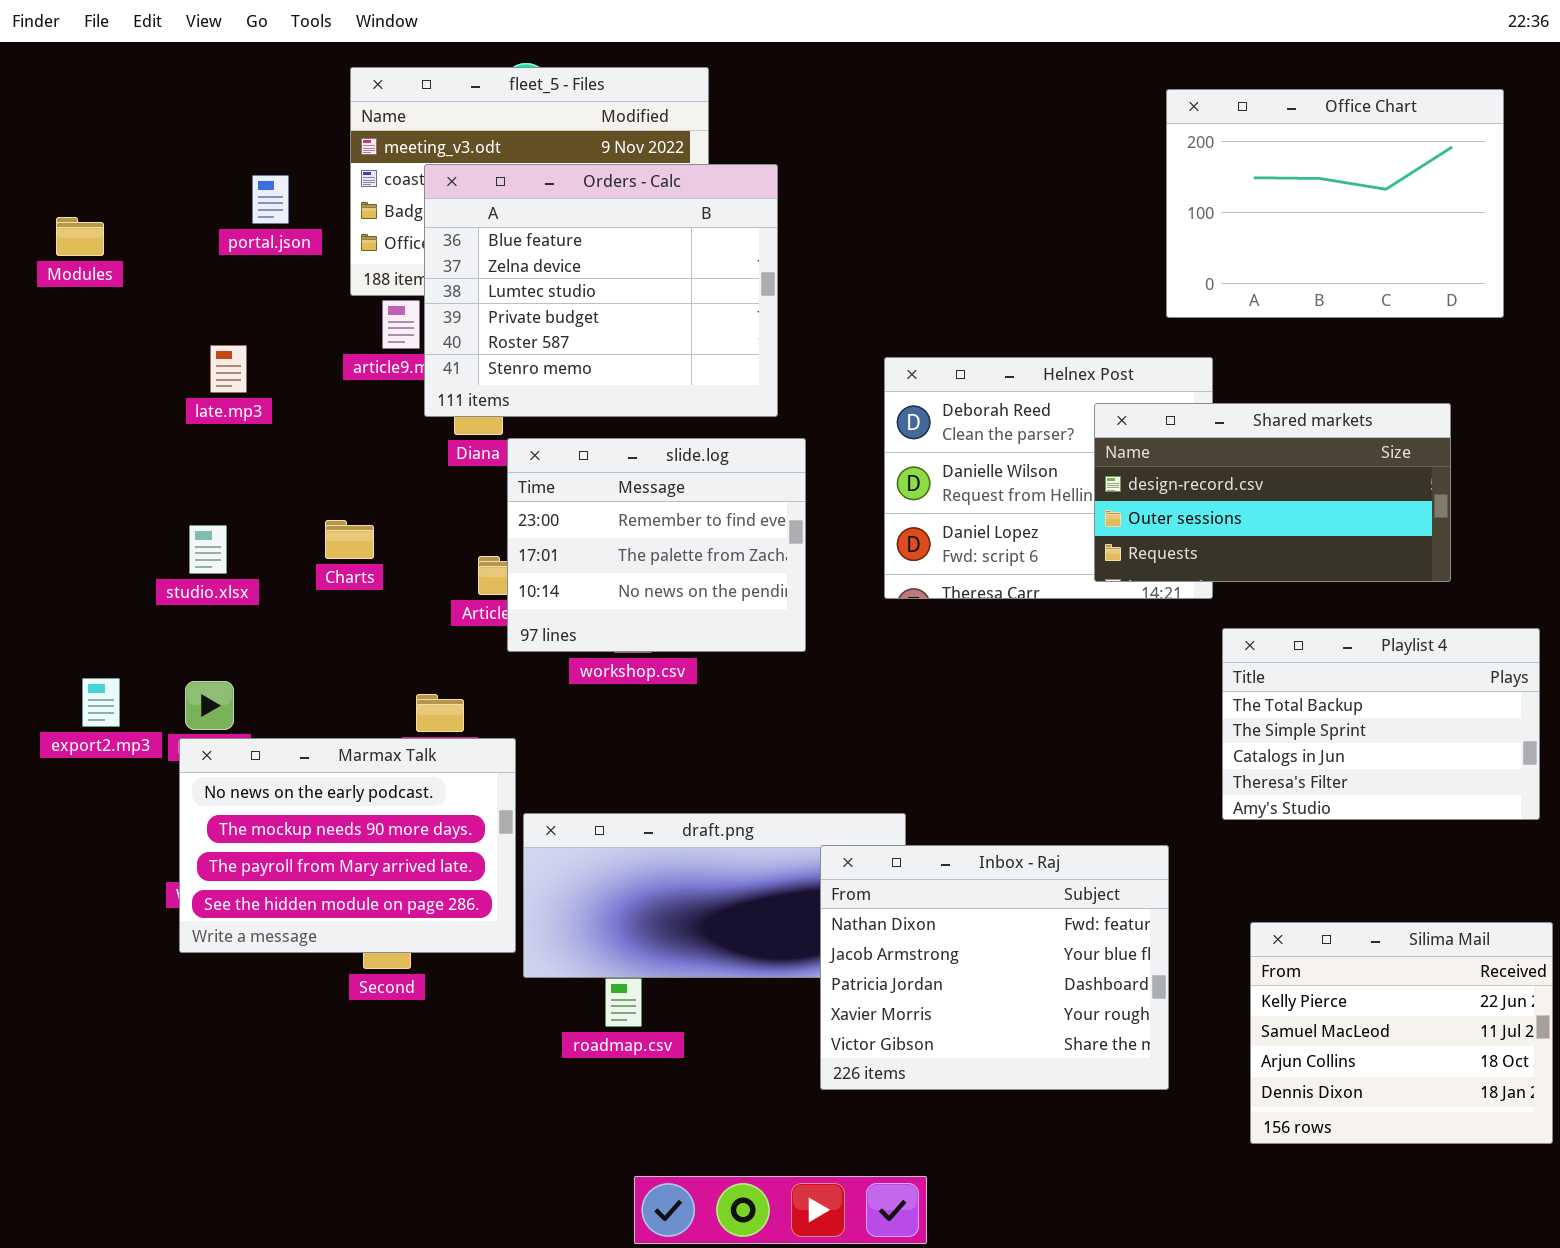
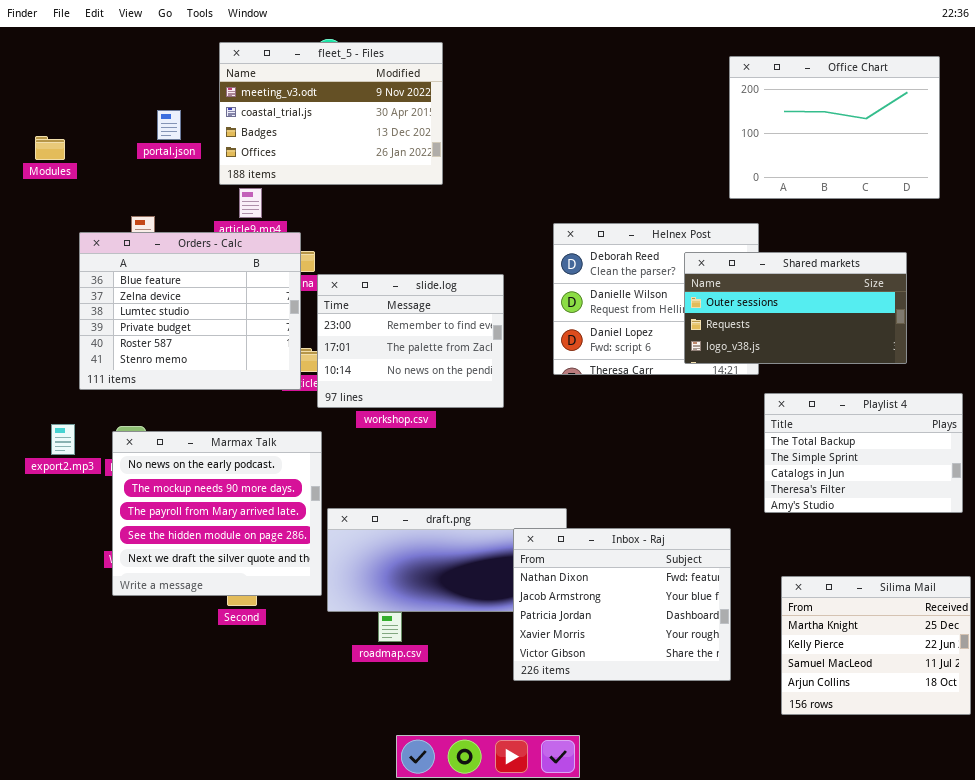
Orders - Calc: [424,164,778,417] -> [79,232,301,390], moved
Shared markets: [1094,403,1451,582] -> [684,252,907,364], scrolled down 1 row
Marmax Talk: [179,738,516,953] -> [112,431,322,596], resized
Silima Mail: [1250,922,1553,1144] -> [781,576,971,715], scrolled up 1 row

